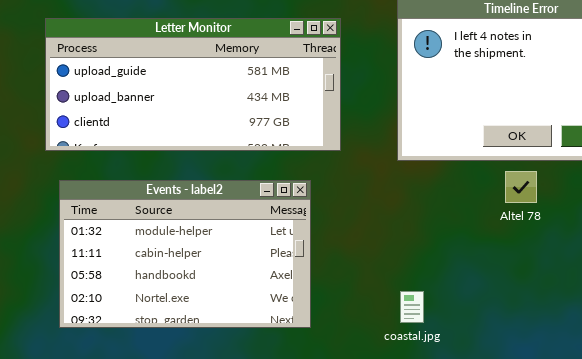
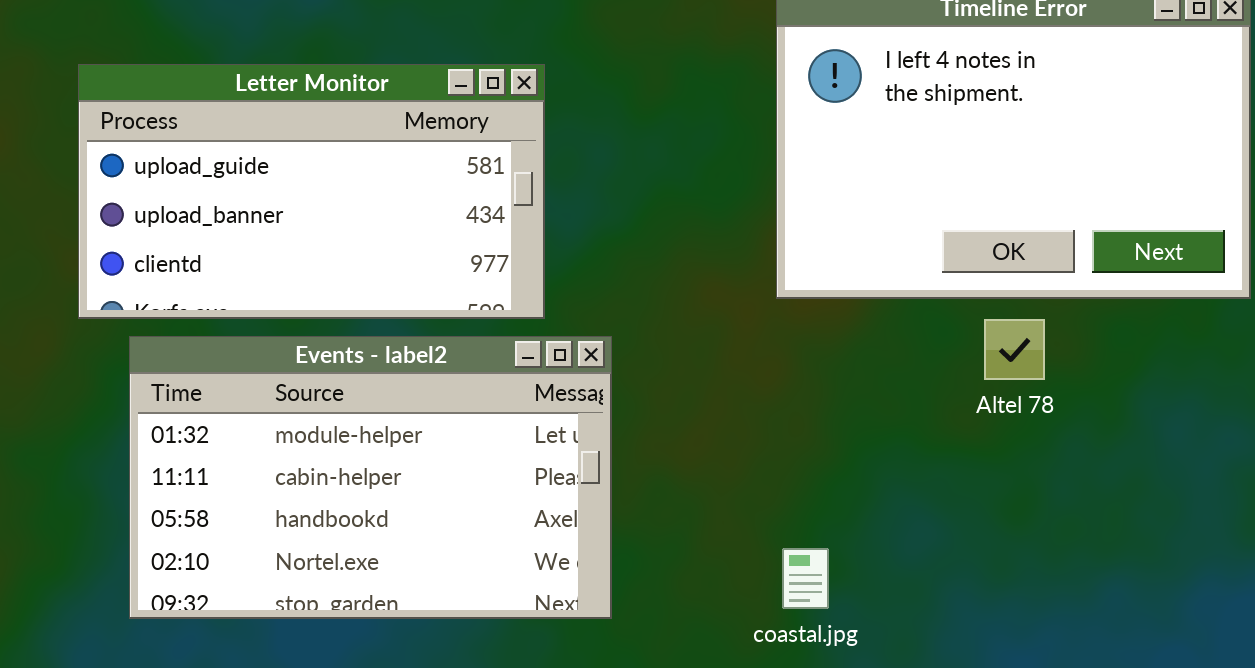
Letter Monitor: [45,18,341,151] -> [78,64,545,319], moved, resized

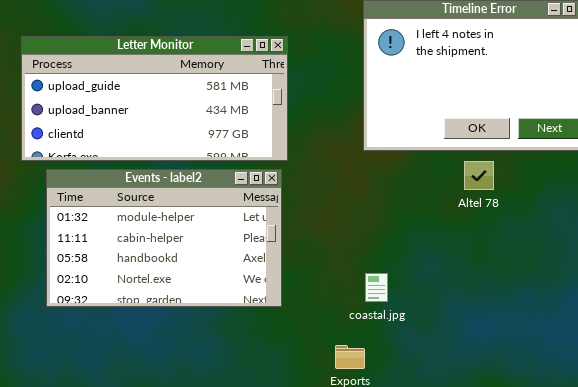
Letter Monitor: [78,64,545,319] -> [21,36,288,161], resized

